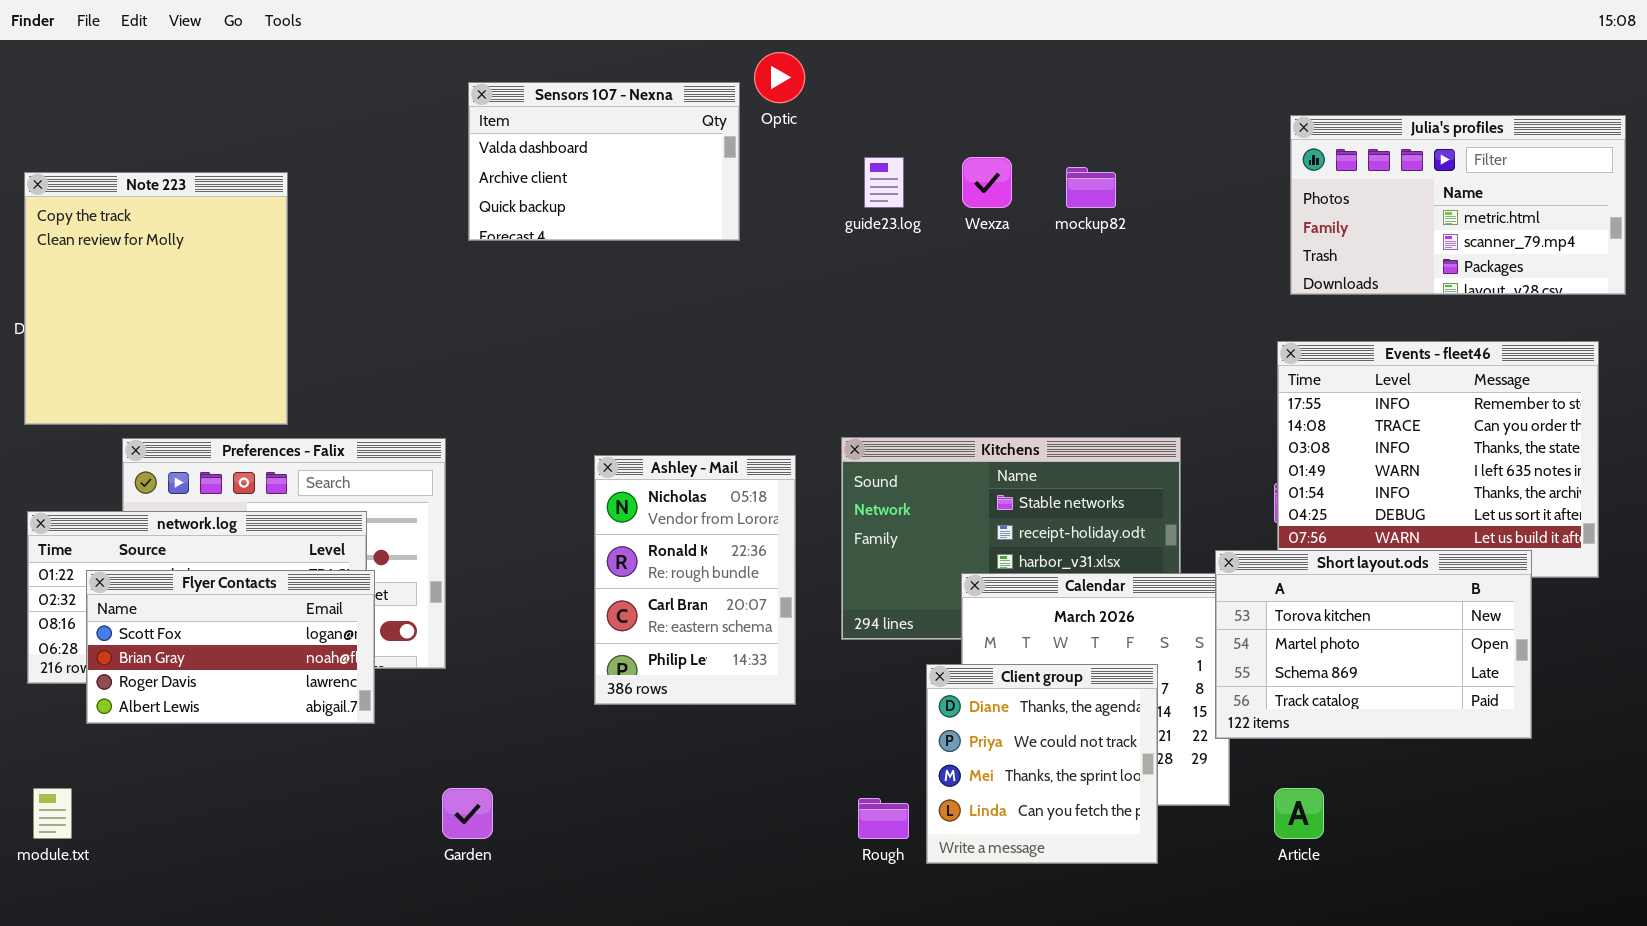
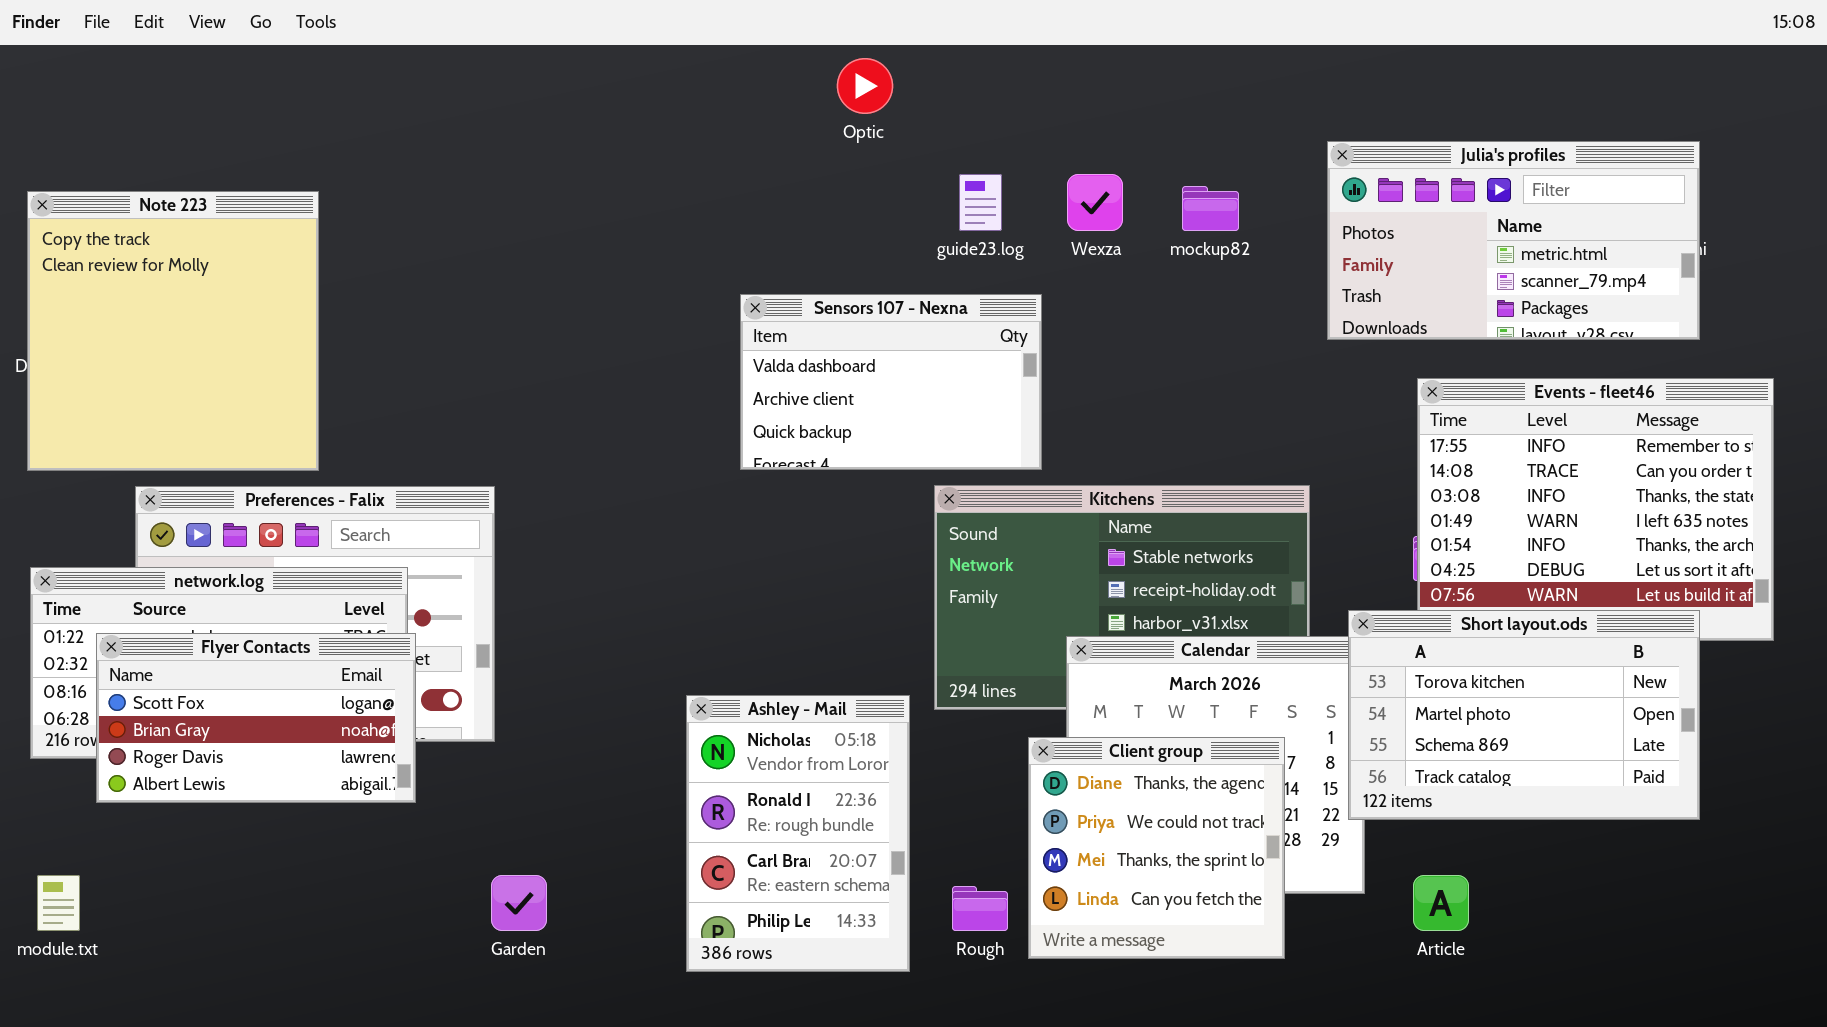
Sensors 107 - Nexna: [468,82,740,241] -> [740,294,1042,470], moved
Julia's profiles: [1290,115,1626,295] -> [1327,141,1700,340], moved
Ashley - Mail: [594,455,796,705] -> [686,695,910,972], moved

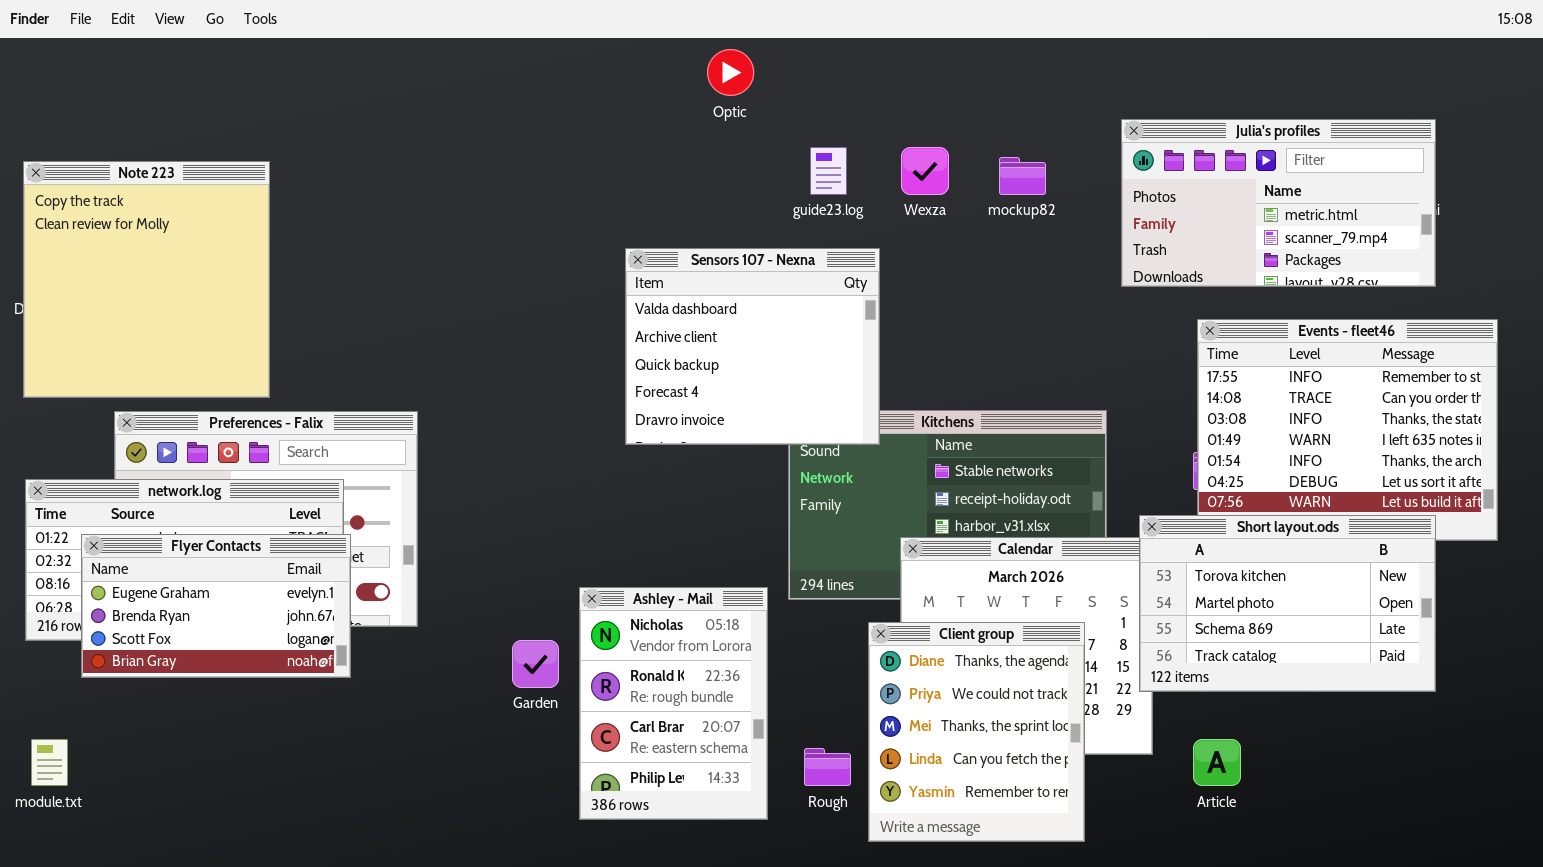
Sensors 107 - Nexna: [740,294,1042,470] -> [625,248,880,445], resized
Flyer Contacts: [96,633,416,803] -> [81,534,351,678], scrolled up 2 rows
Client group: [1028,737,1285,959] -> [868,622,1085,842], resized
Garden: [491,875,547,931] -> [512,640,559,688], moved

